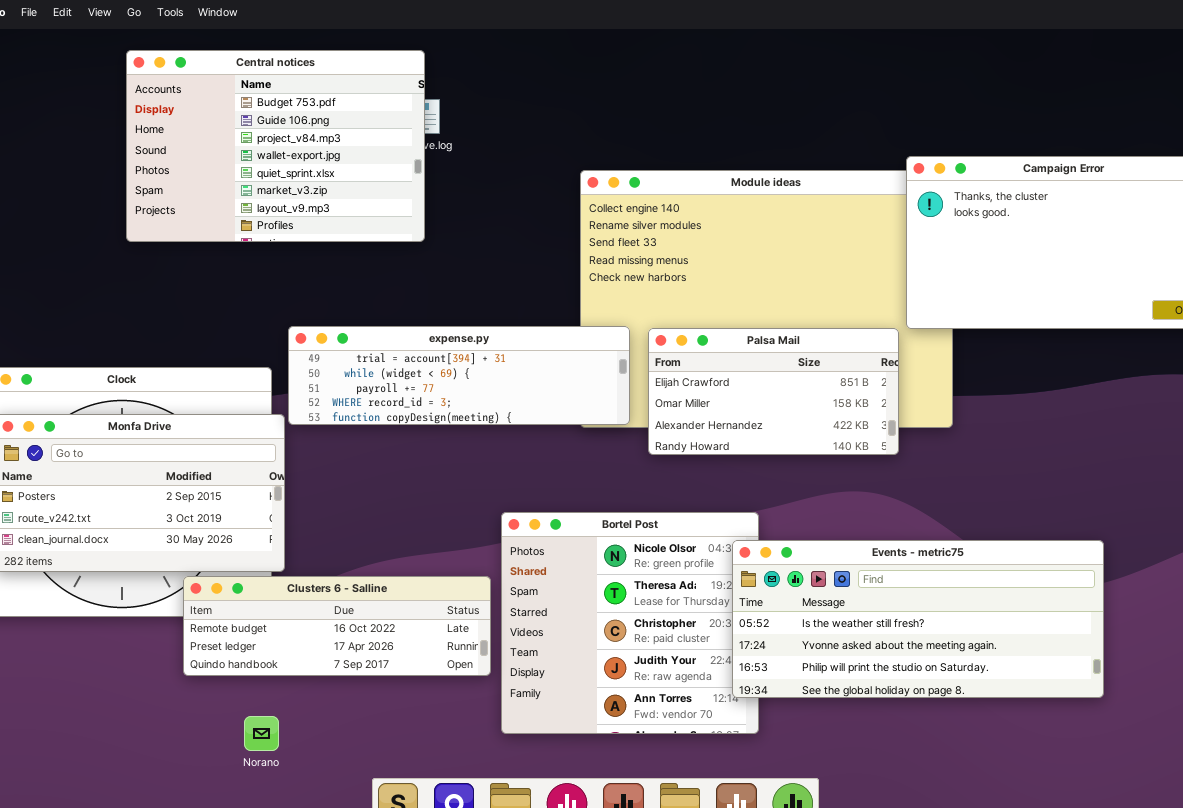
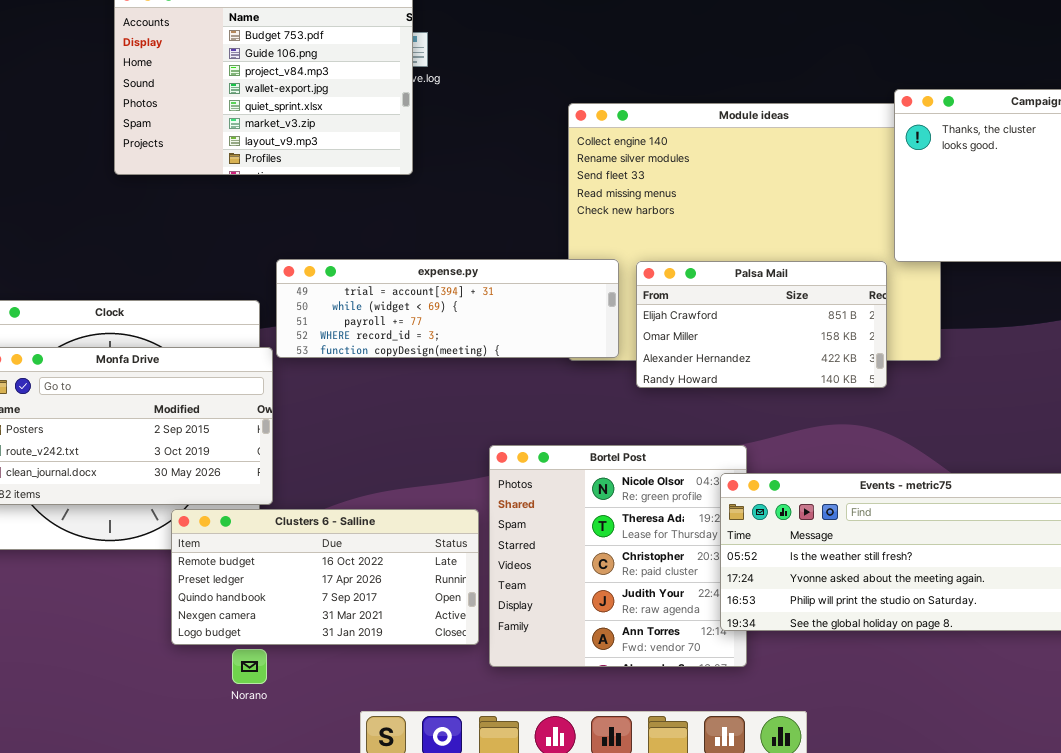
Clusters 6 - Salline: [183,576,491,676] -> [171,509,479,645], resized

